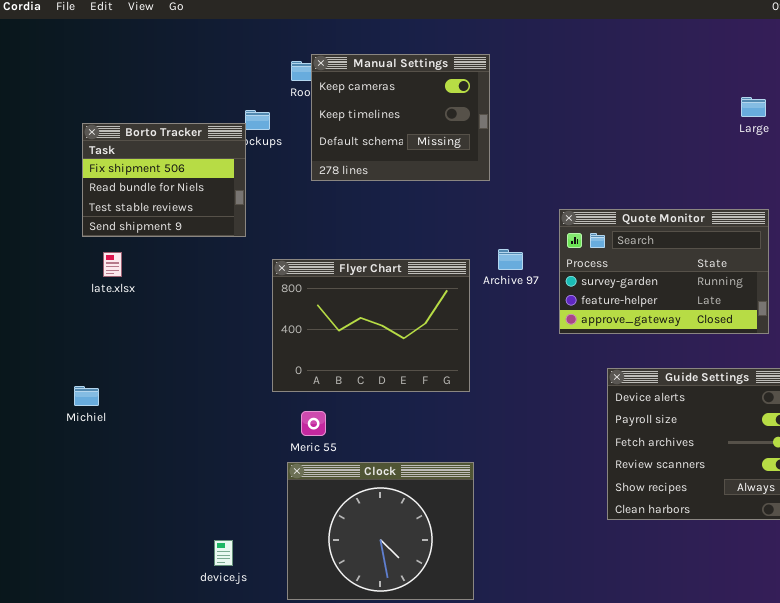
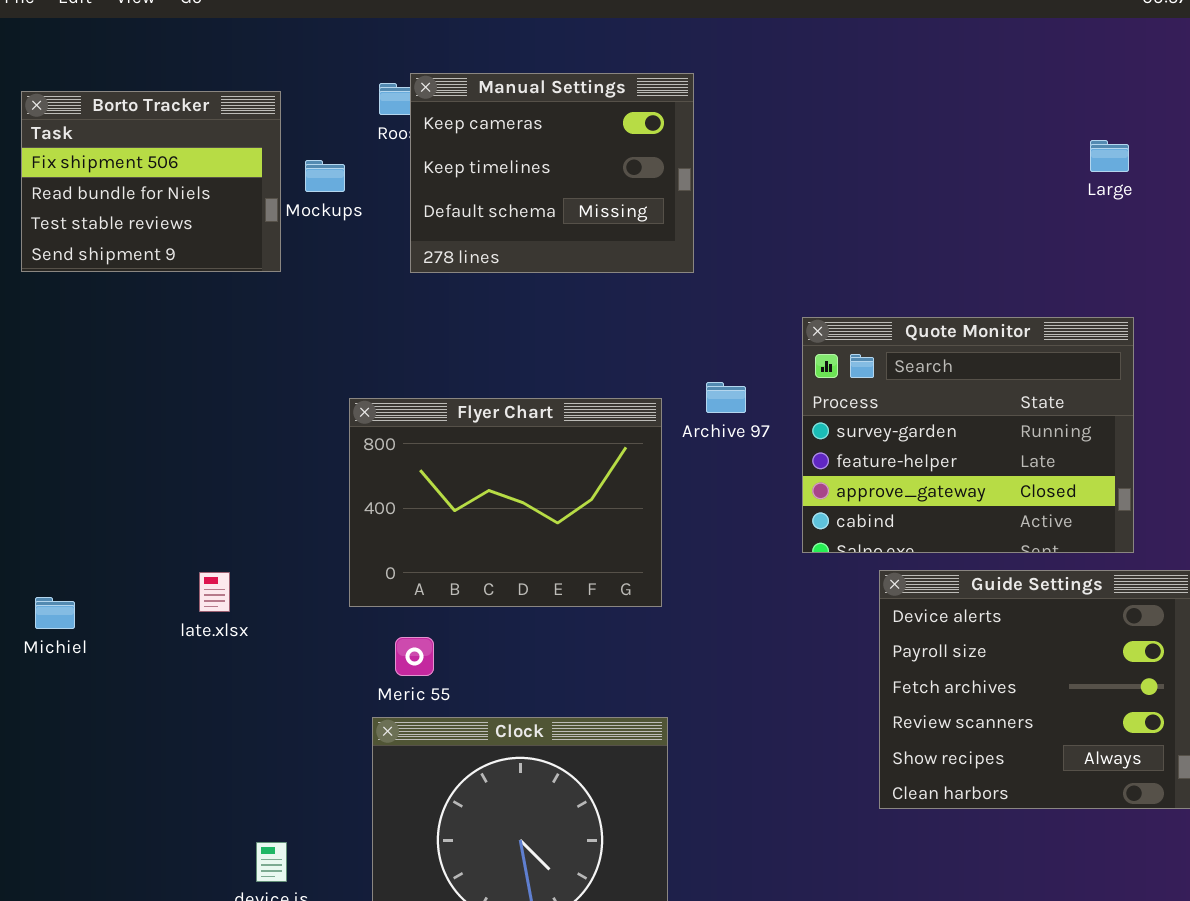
Borto Tracker: [82,123,246,237] -> [21,91,281,272], moved
Quote Monitor: [559,209,769,334] -> [802,317,1134,553], resized
late.xlsx: [103,252,122,277] -> [199,572,230,612], moved

